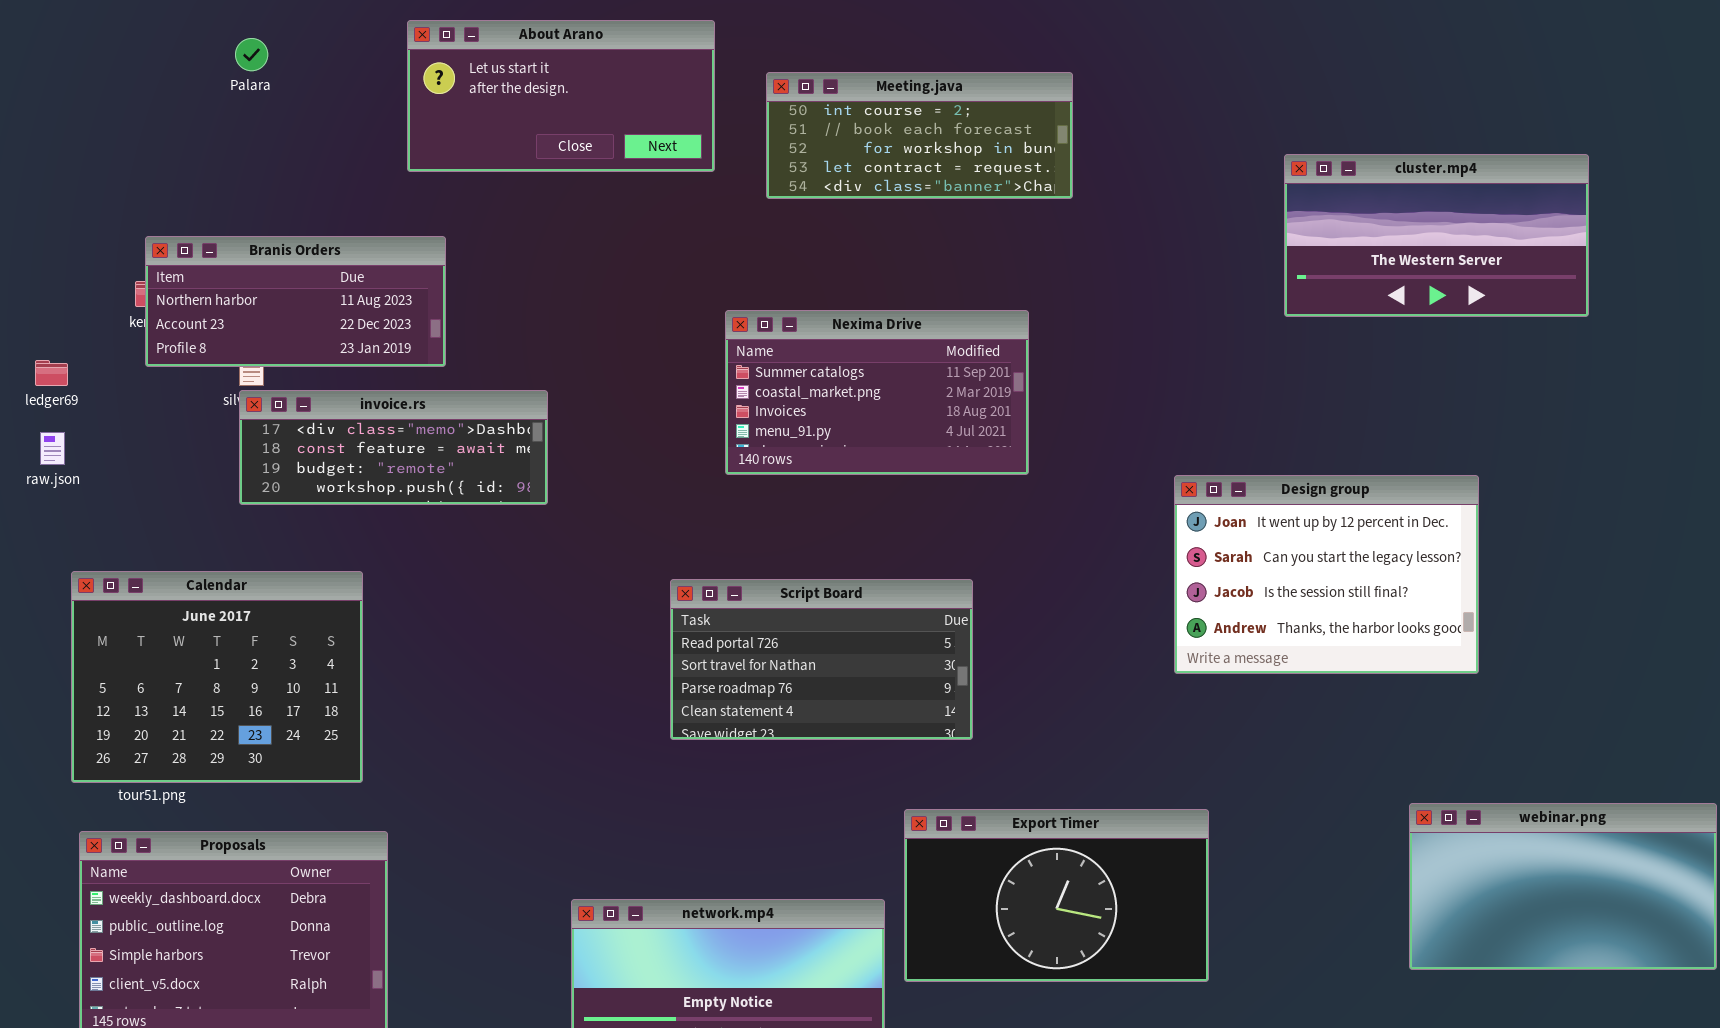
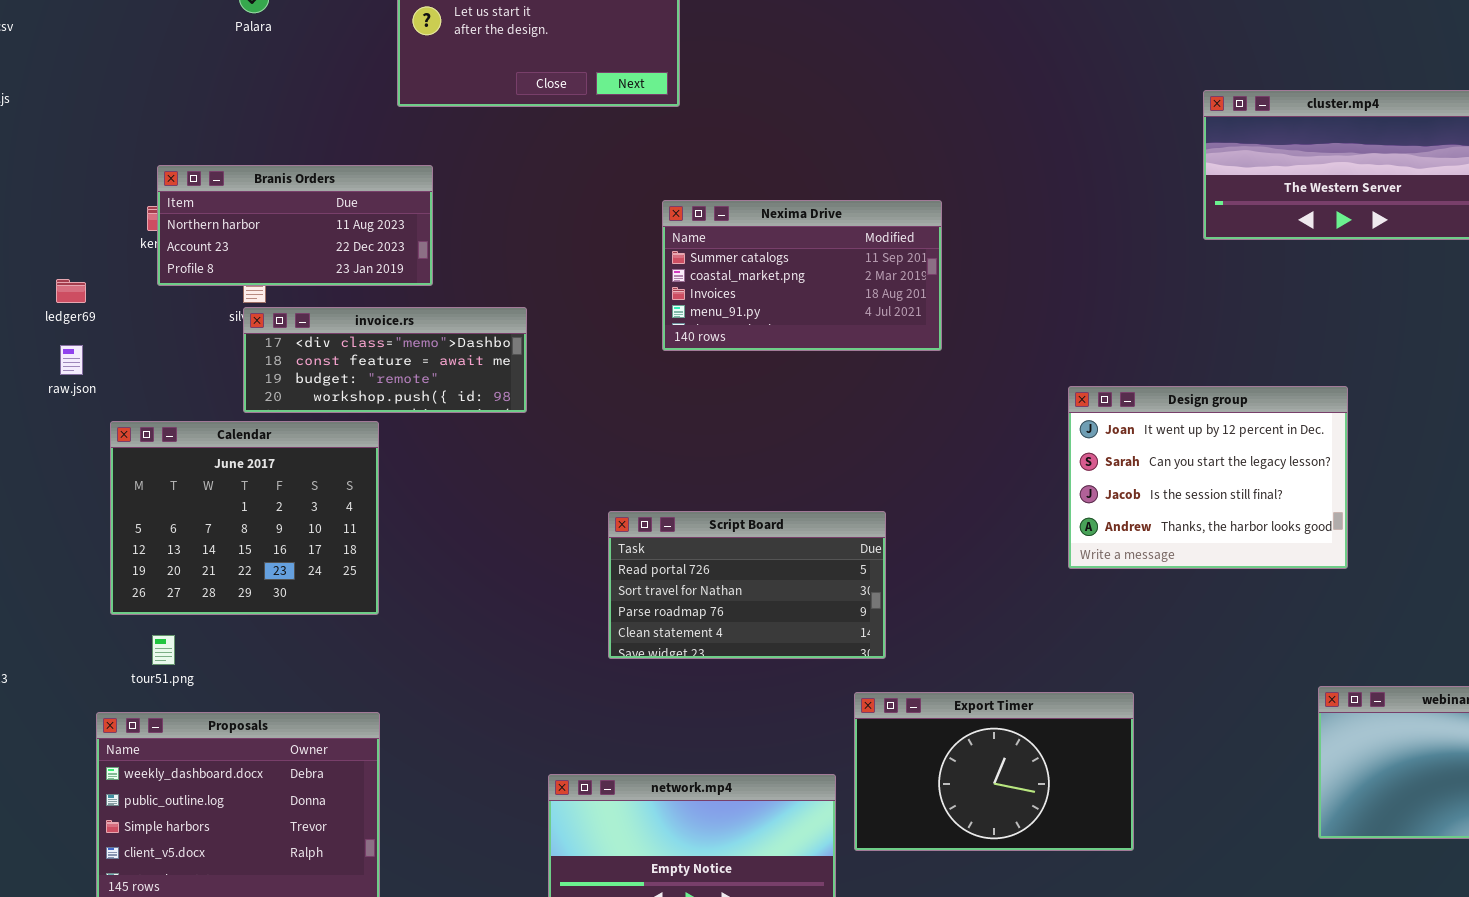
Meeting.java: [766,72,1073,199] -> none, closed
Nexima Drive: [725,310,1029,475] -> [662,200,942,351], moved
Design group: [1174,475,1479,674] -> [1068,386,1348,569], moved
Calendar: [71,571,363,783] -> [110,421,379,615], moved
Script Board: [670,579,973,740] -> [608,511,886,659], moved

